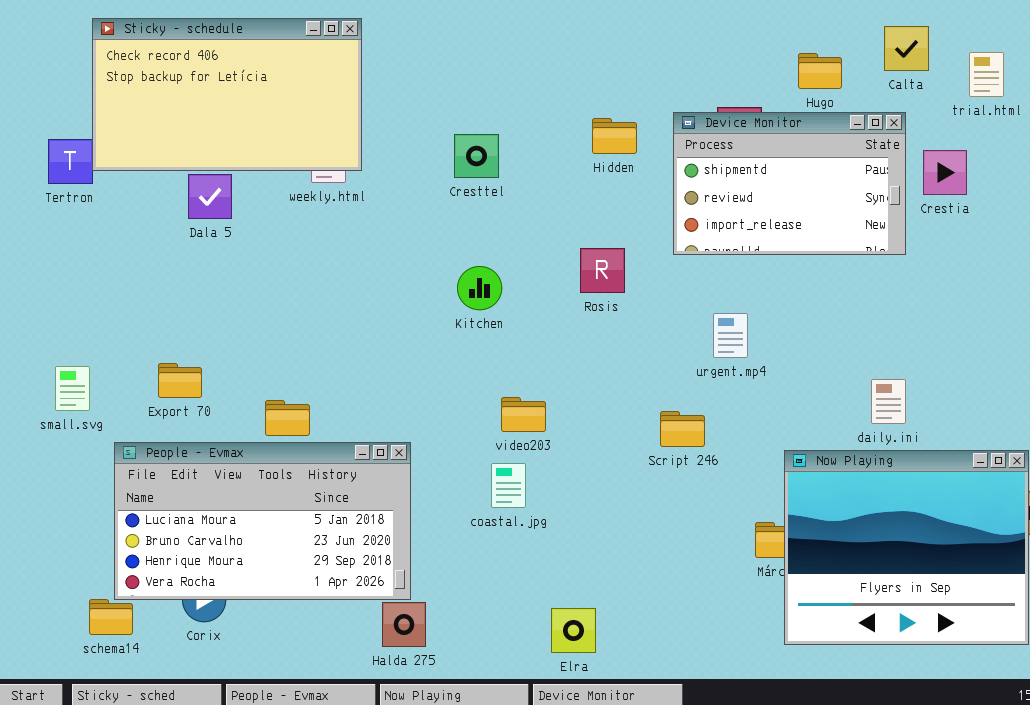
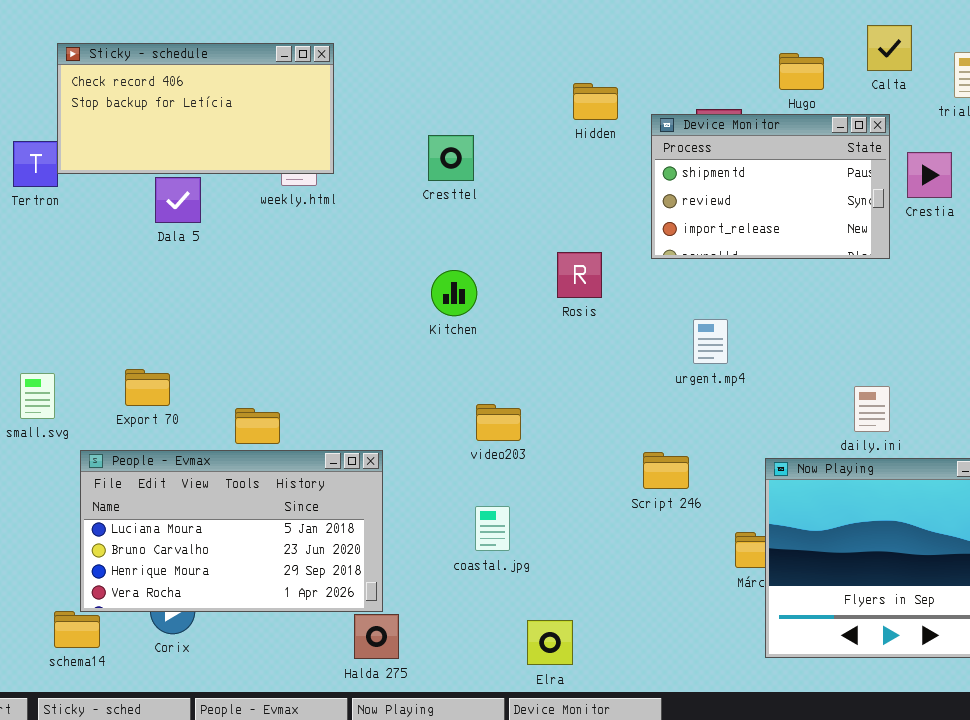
Sticky - schedule: [92,18,362,171] -> [57,43,334,174], resized
Hidden: [592,118,637,154] -> [573,83,618,120], moved
Script 246: [660,411,705,447] -> [643,452,689,489], moved
coastal.jpg: [491,463,526,508] -> [475,506,510,551], moved

